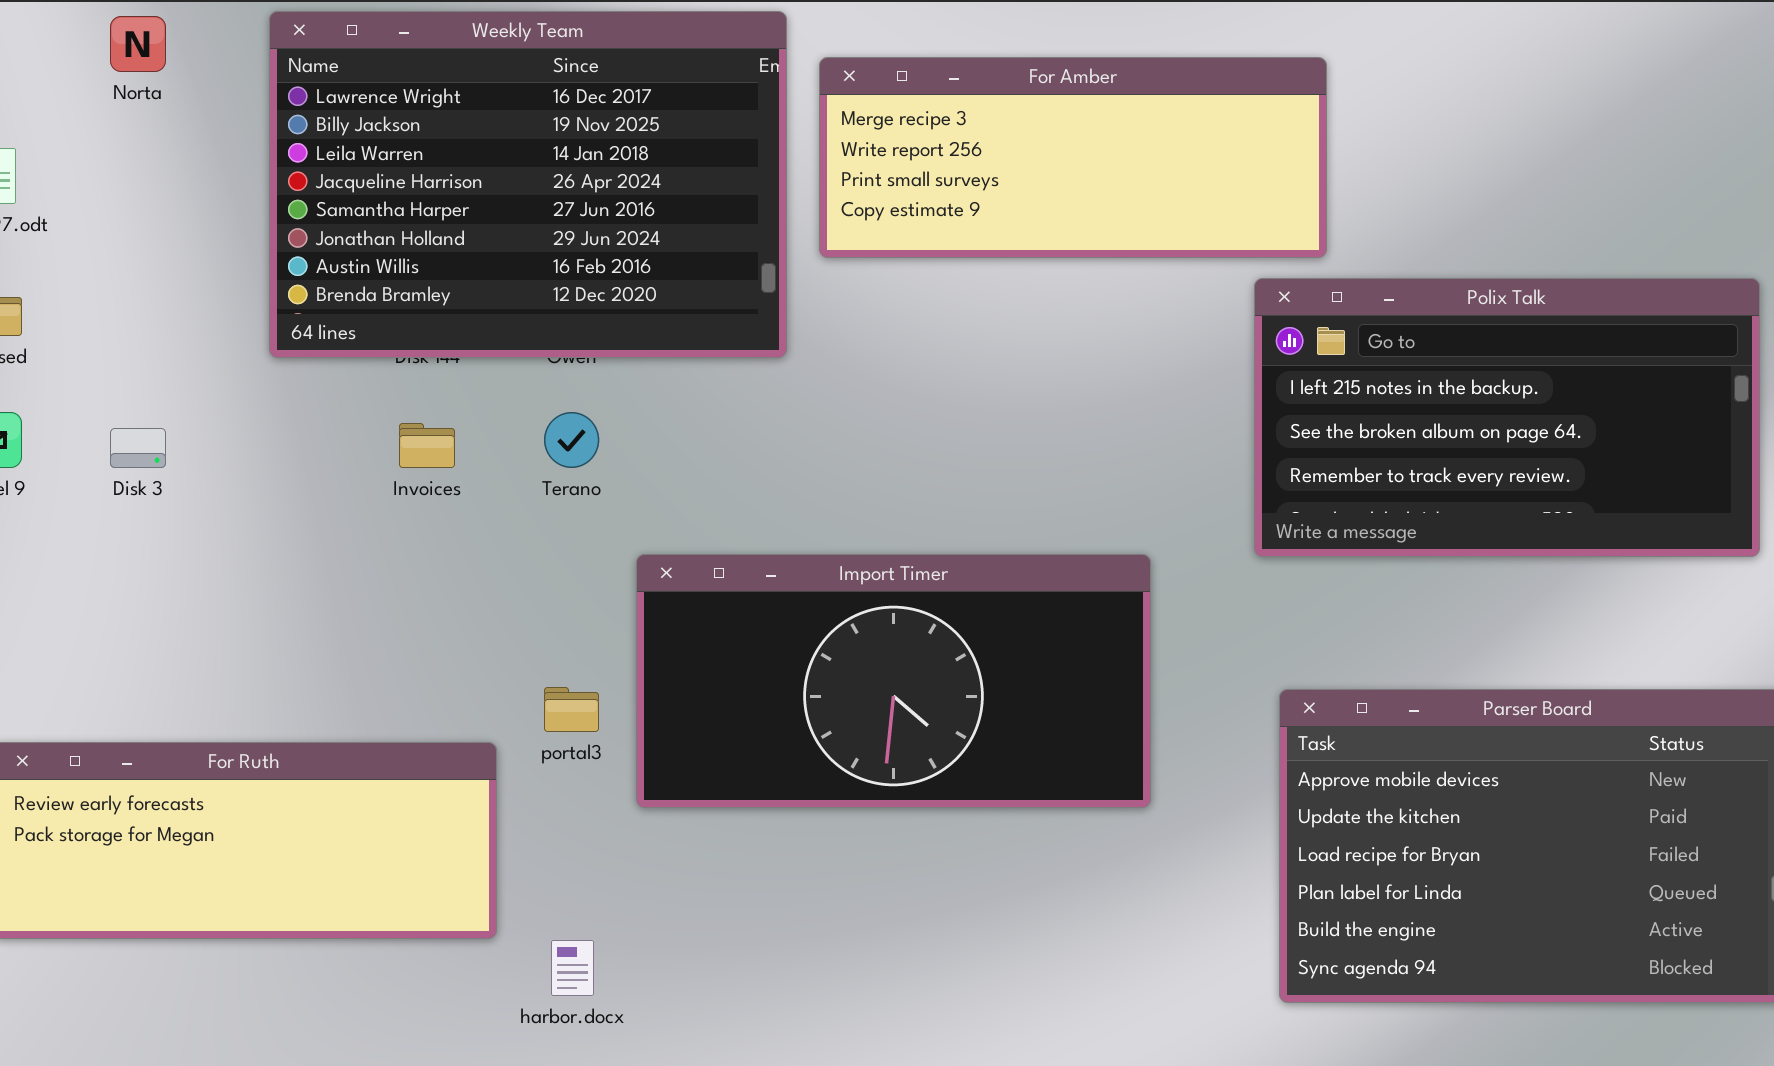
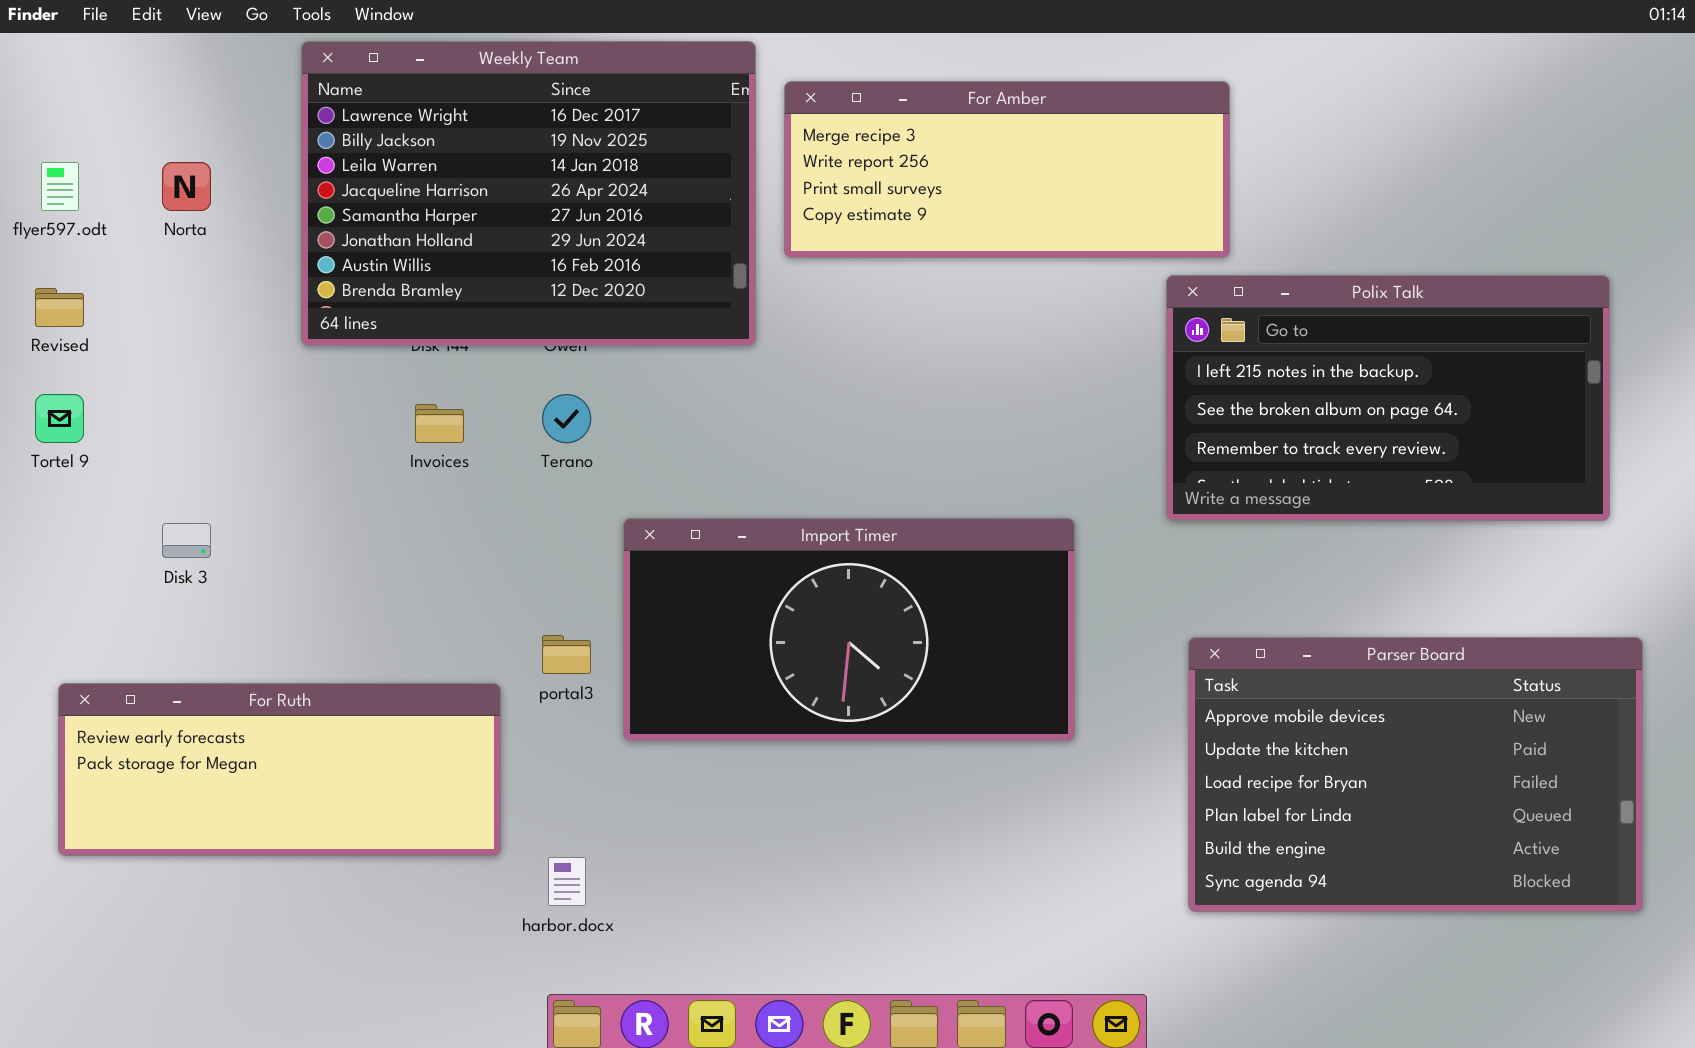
Norta: [110,16,166,72] -> [162,162,211,211], moved
Disk 3: [110,428,166,468] -> [162,523,211,558], moved

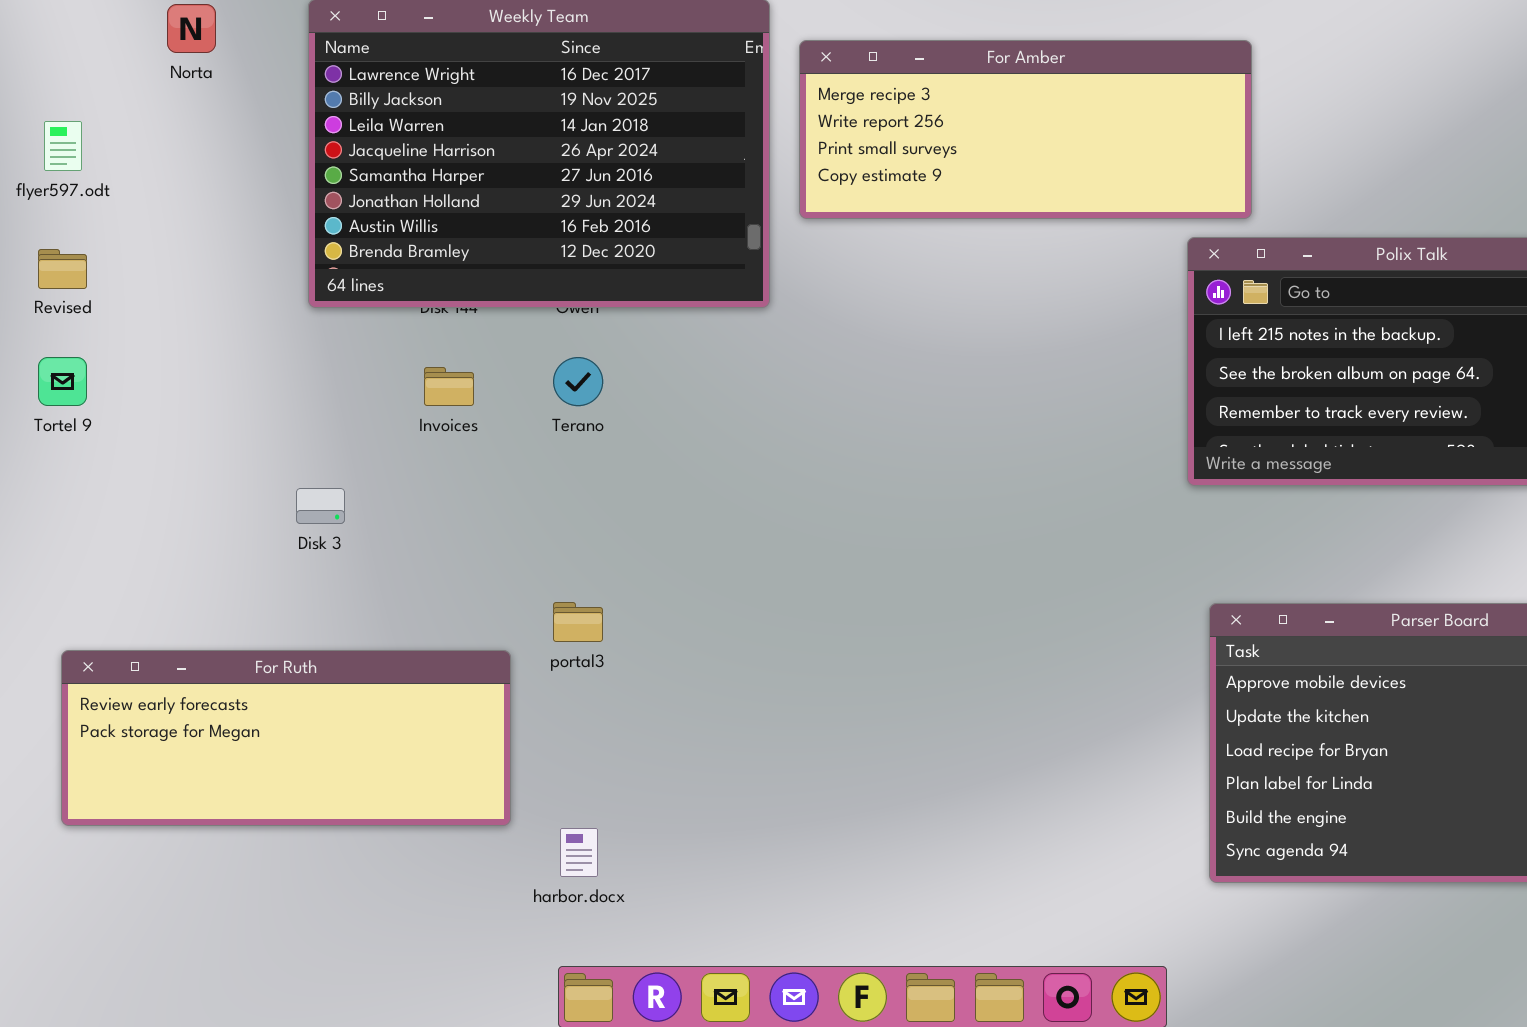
Norta: [162,162,211,211] -> [167,4,216,53], moved
Import Timer: [623,518,1075,741] -> none, closed
Disk 3: [162,523,211,558] -> [296,488,345,524], moved

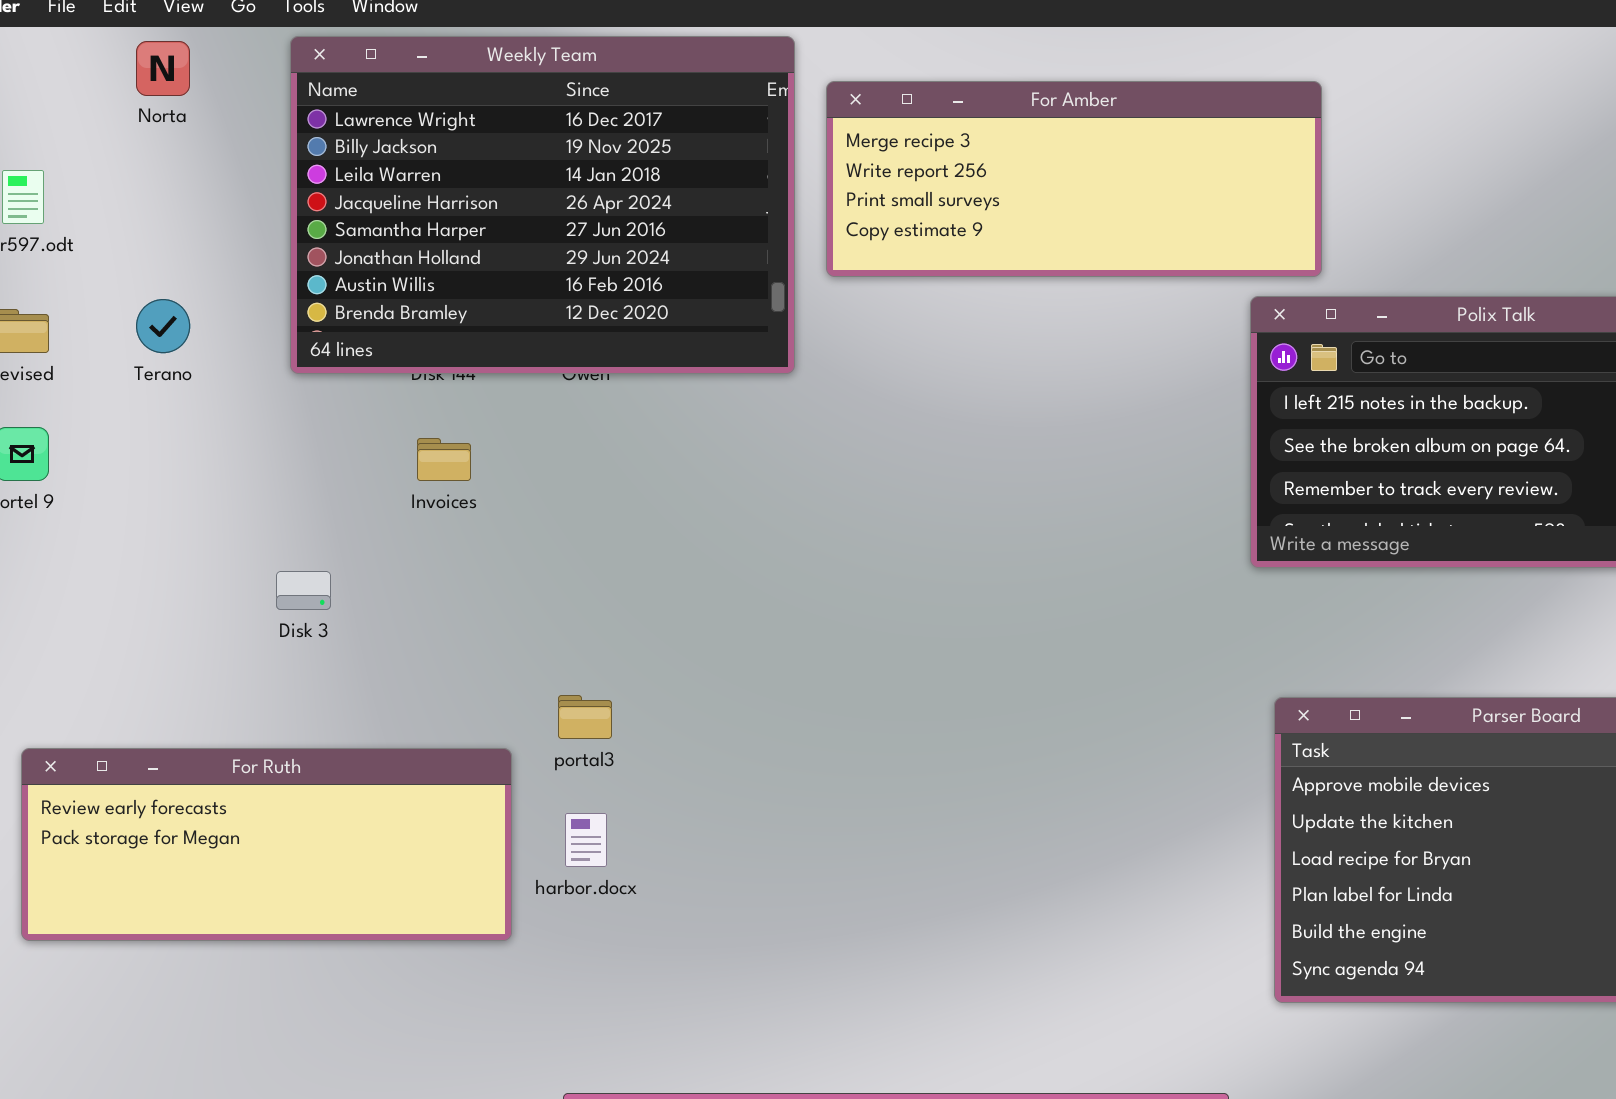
Terano: [553,357,603,406] -> [136,299,190,353], moved
harbor.docx: [560,828,598,877] -> [565,813,607,867], moved

